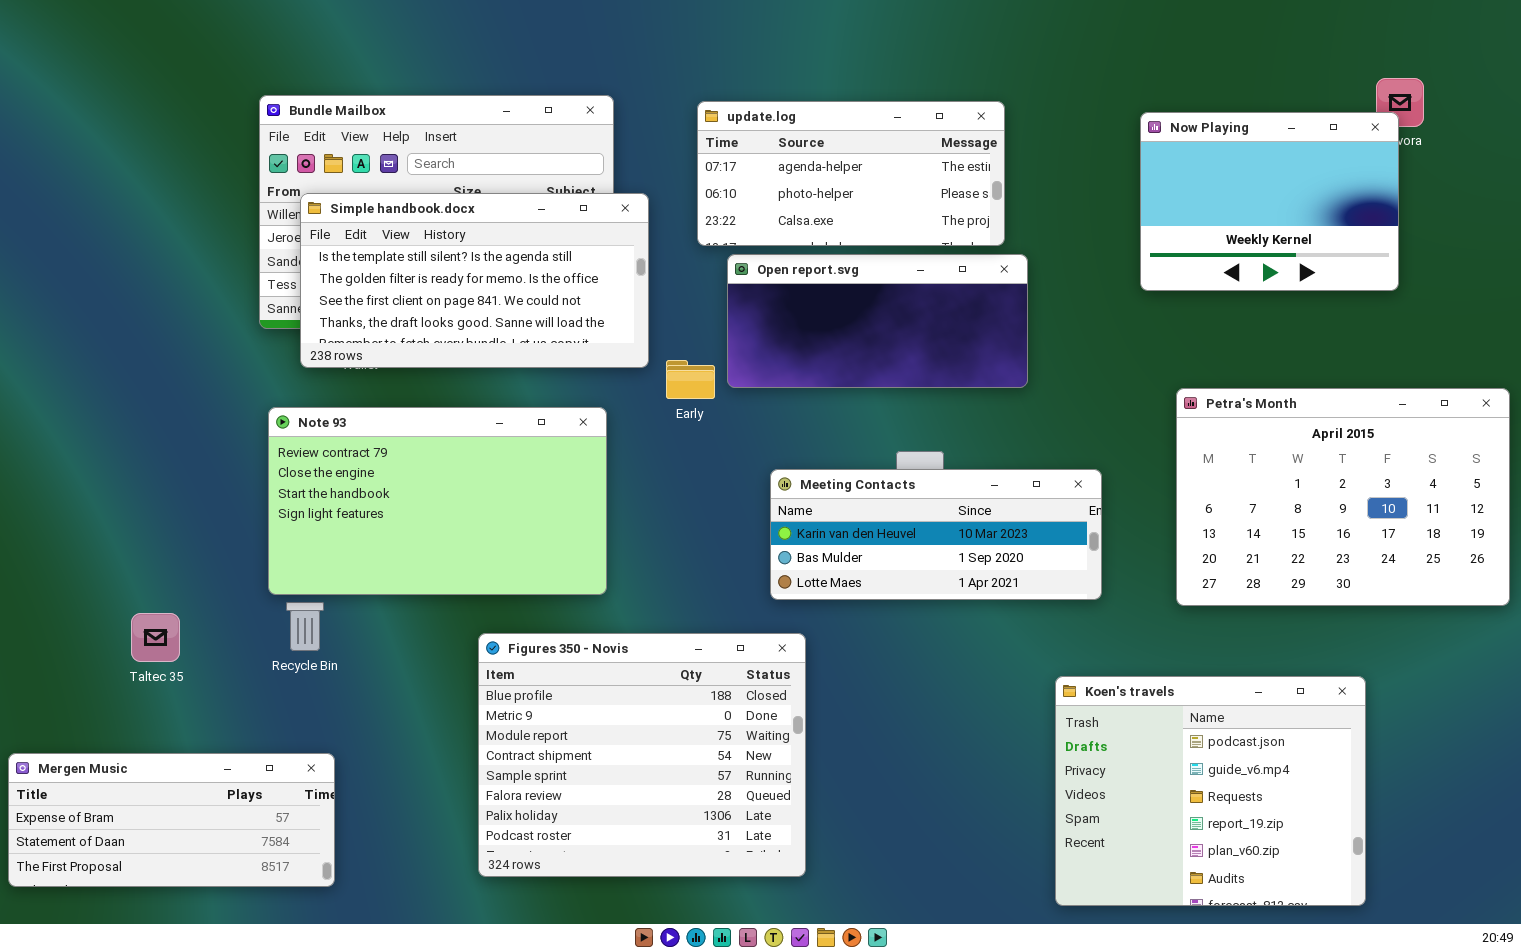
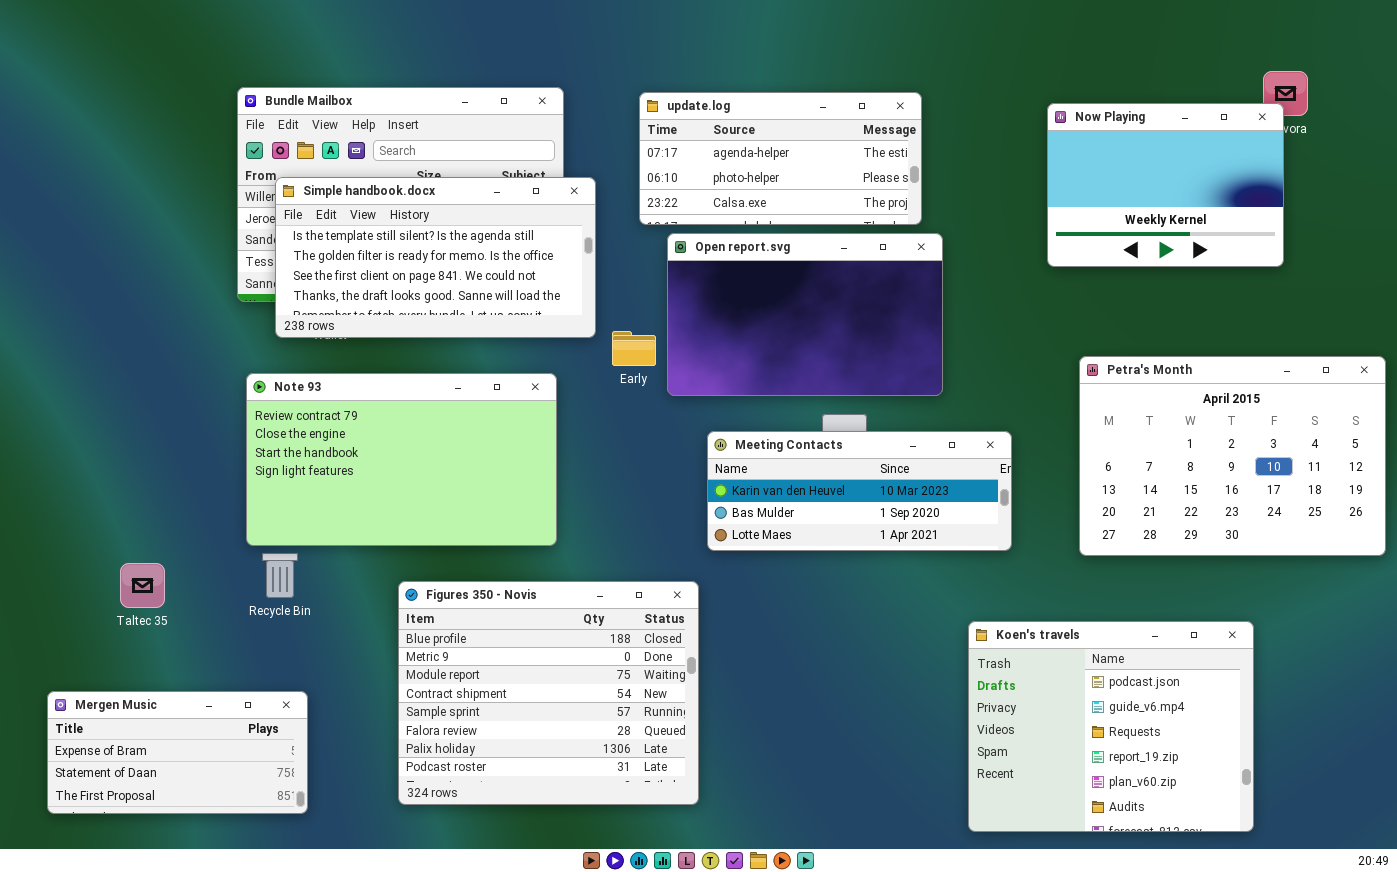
Open report.svg: [727,254,1028,388] -> [667,233,943,396], resized
Figures 350 - Novis: [478,633,806,877] -> [398,581,699,805], moved
Mergen Music: [8,753,335,887] -> [47,691,308,814], resized

